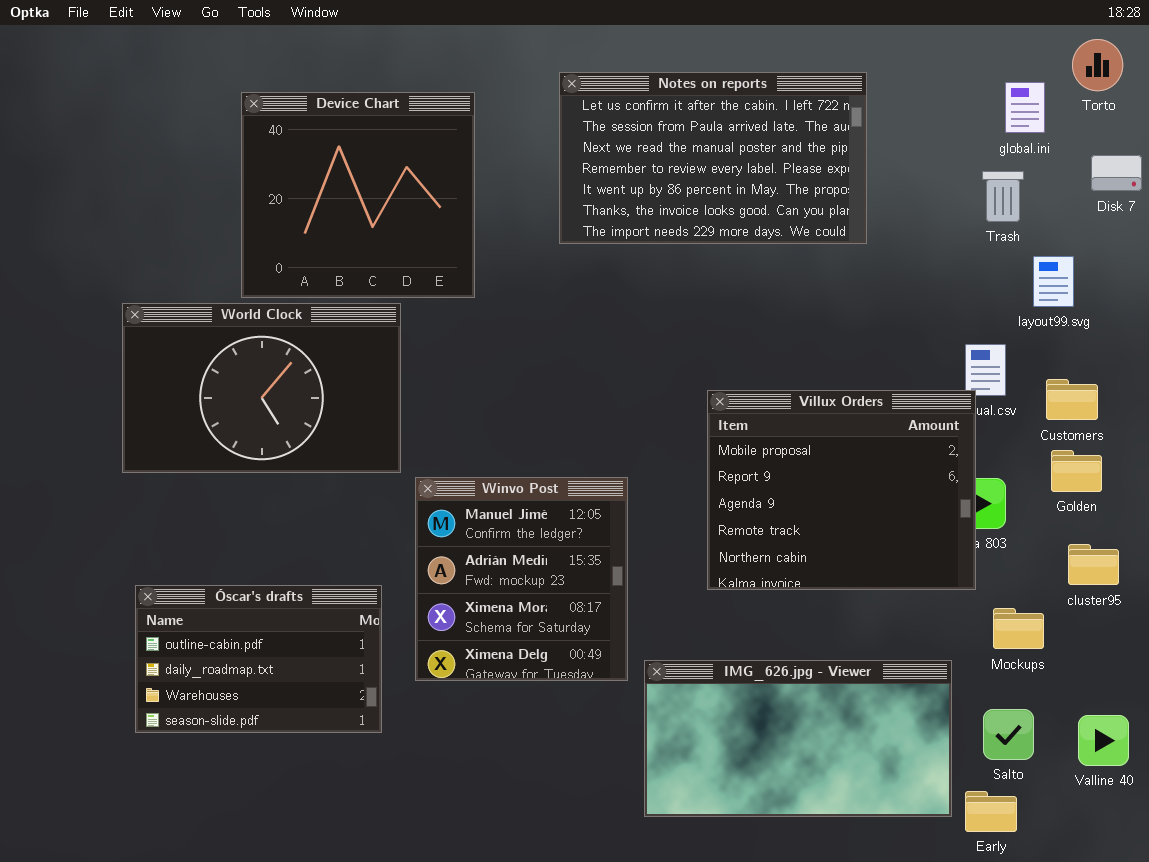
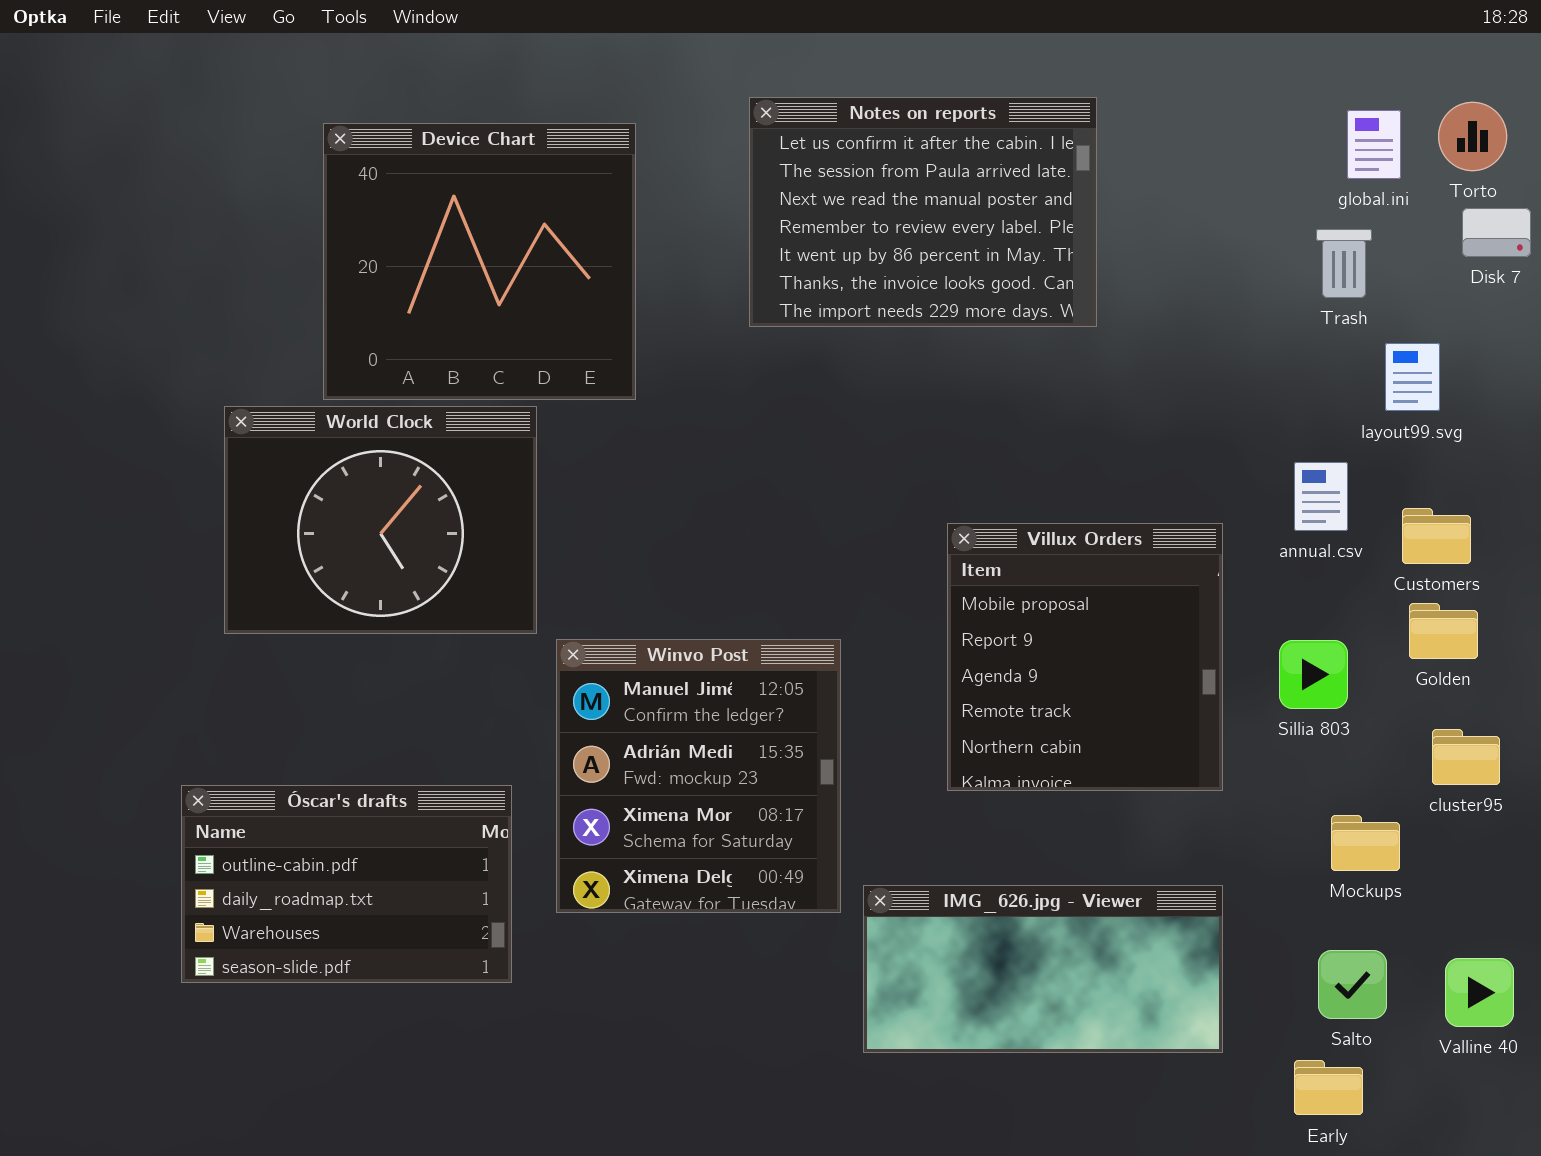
Torto: [1072,39,1123,91] -> [1438,102,1507,171], moved
Notes on reports: [559,72,867,244] -> [749,97,1097,327], resized
World Clock: [122,303,401,473] -> [224,406,537,634], resized
Villux Orders: [707,390,976,590] -> [947,523,1223,791], resized
IMG_626.jpg - Viewer: [644,660,952,817] -> [863,885,1223,1053], resized

